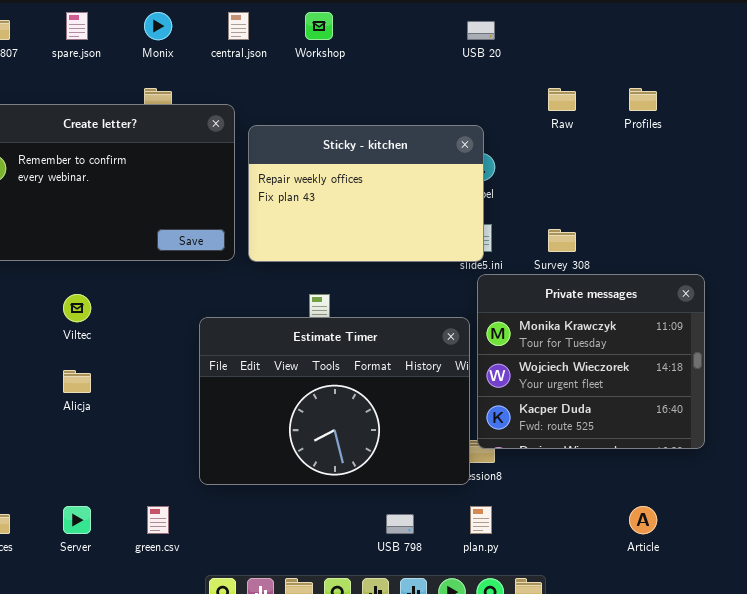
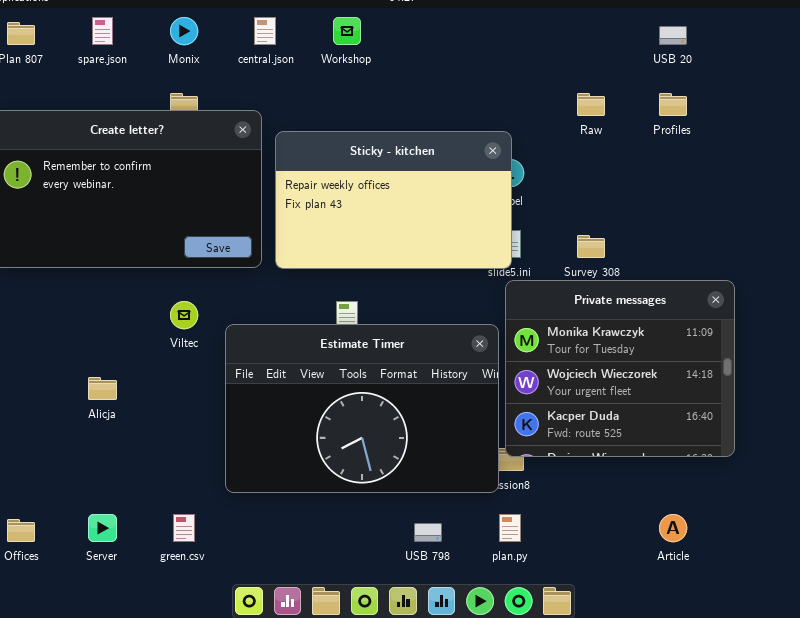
USB 20: [467,21,495,40] -> [659,26,687,45], moved
Viltec: [63,294,91,322] -> [170,301,198,329], moved

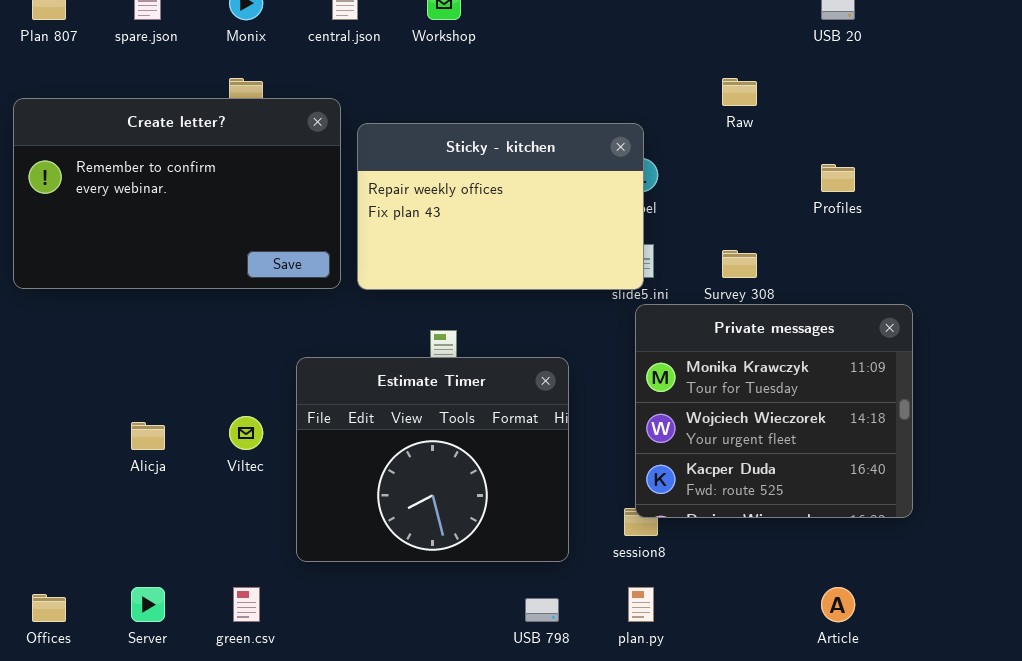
Profiles: [659,93,687,116] -> [821,164,855,192], moved
Viltec: [170,301,198,329] -> [229,416,263,450], moved
Estimate Timer: [225,324,499,493] -> [296,357,569,562], resized

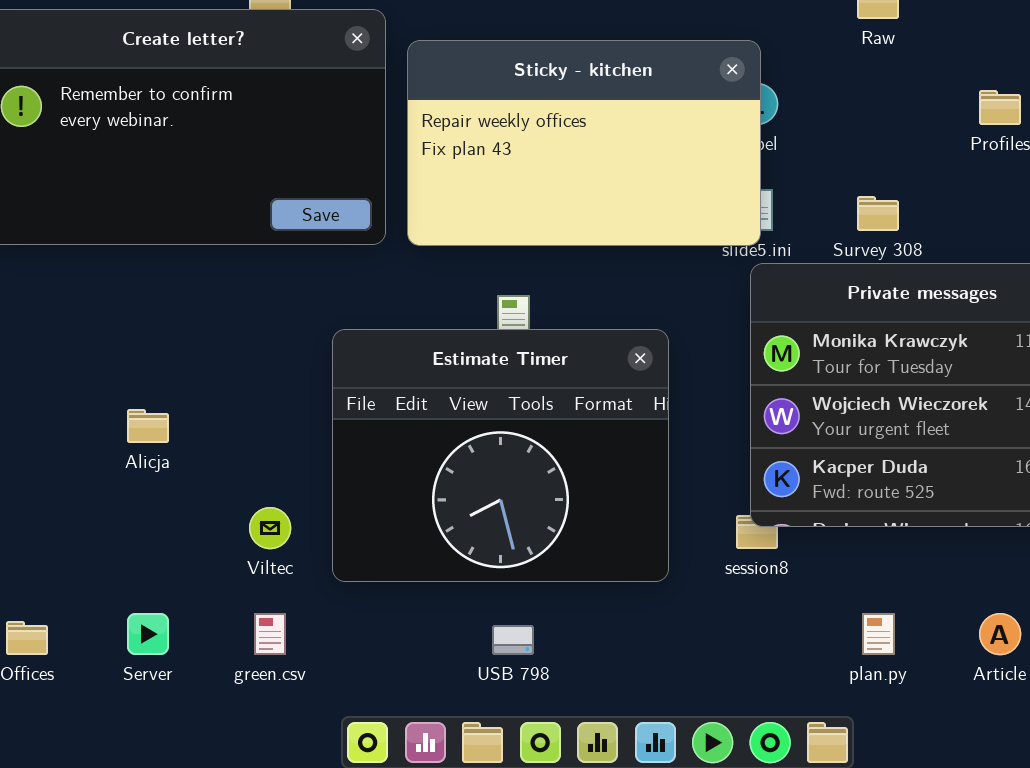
Viltec: [229,416,263,450] -> [249,507,291,549], moved
plan.py: [628,587,654,622] -> [862,613,895,655], moved
USB 798: [525,598,559,622] -> [492,625,534,655], moved

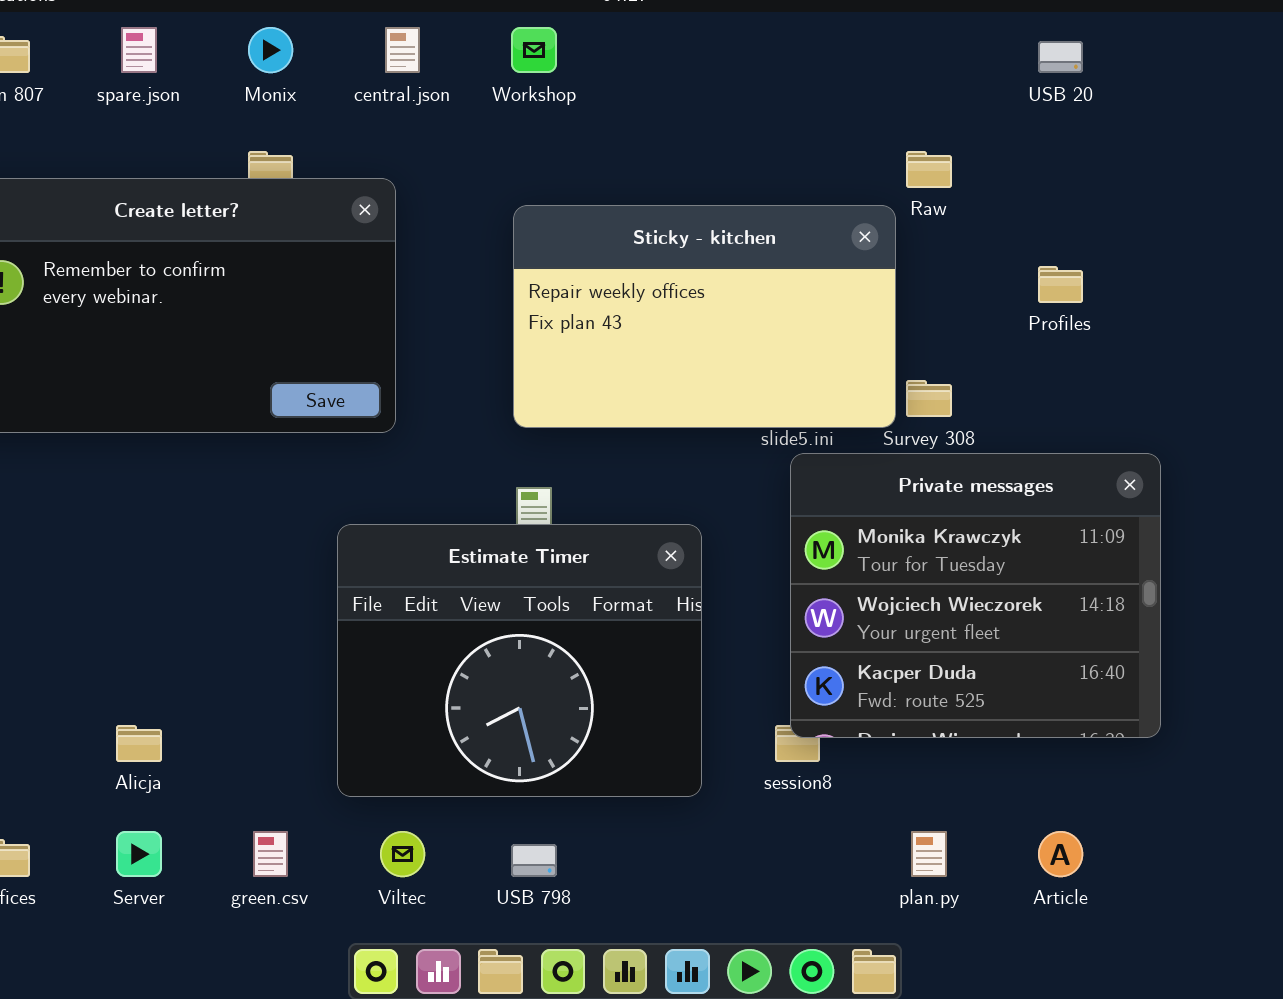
Sticky - kitchen: [407,40,761,246] -> [513,205,896,428], moved
Alicja: [127,409,169,443] -> [116,725,162,762], moved
Viltec: [249,507,291,549] -> [380,831,425,877], moved

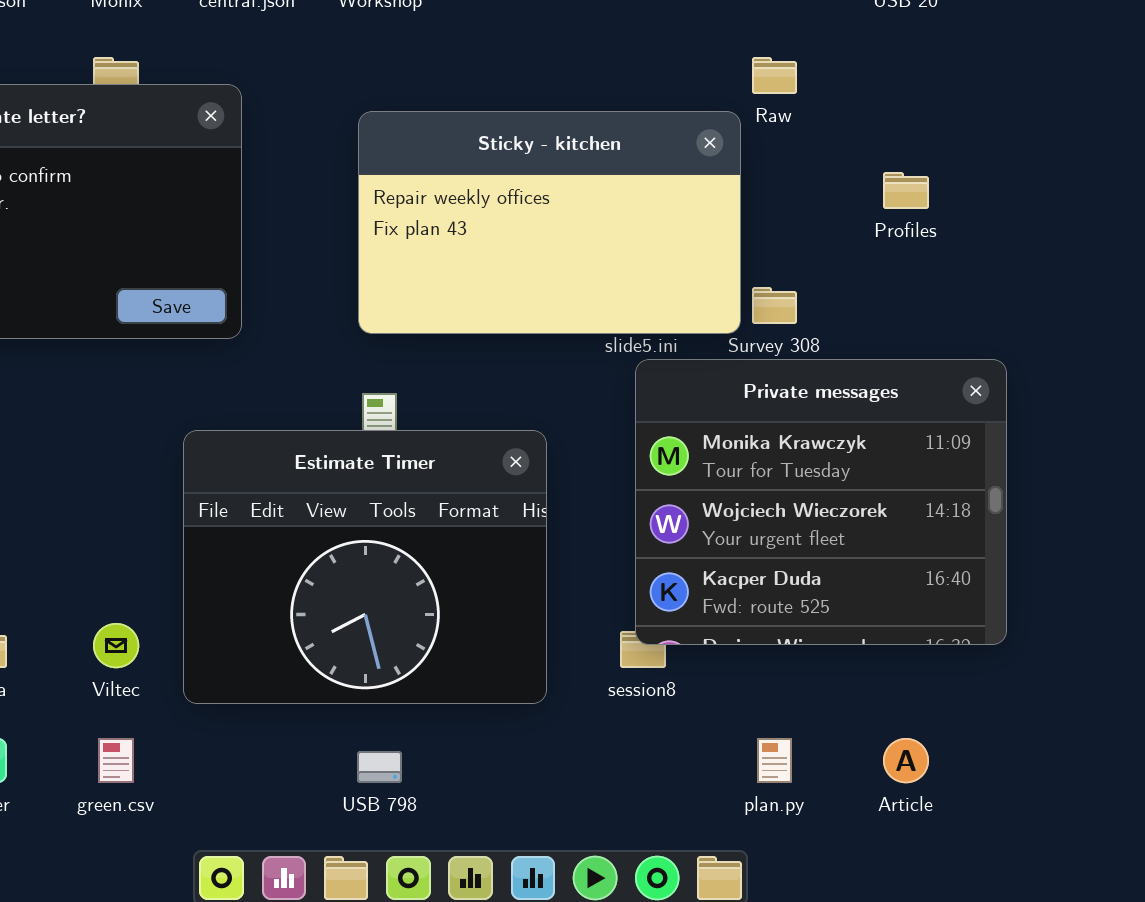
Viltec: [380,831,425,877] -> [93,623,139,668], moved

